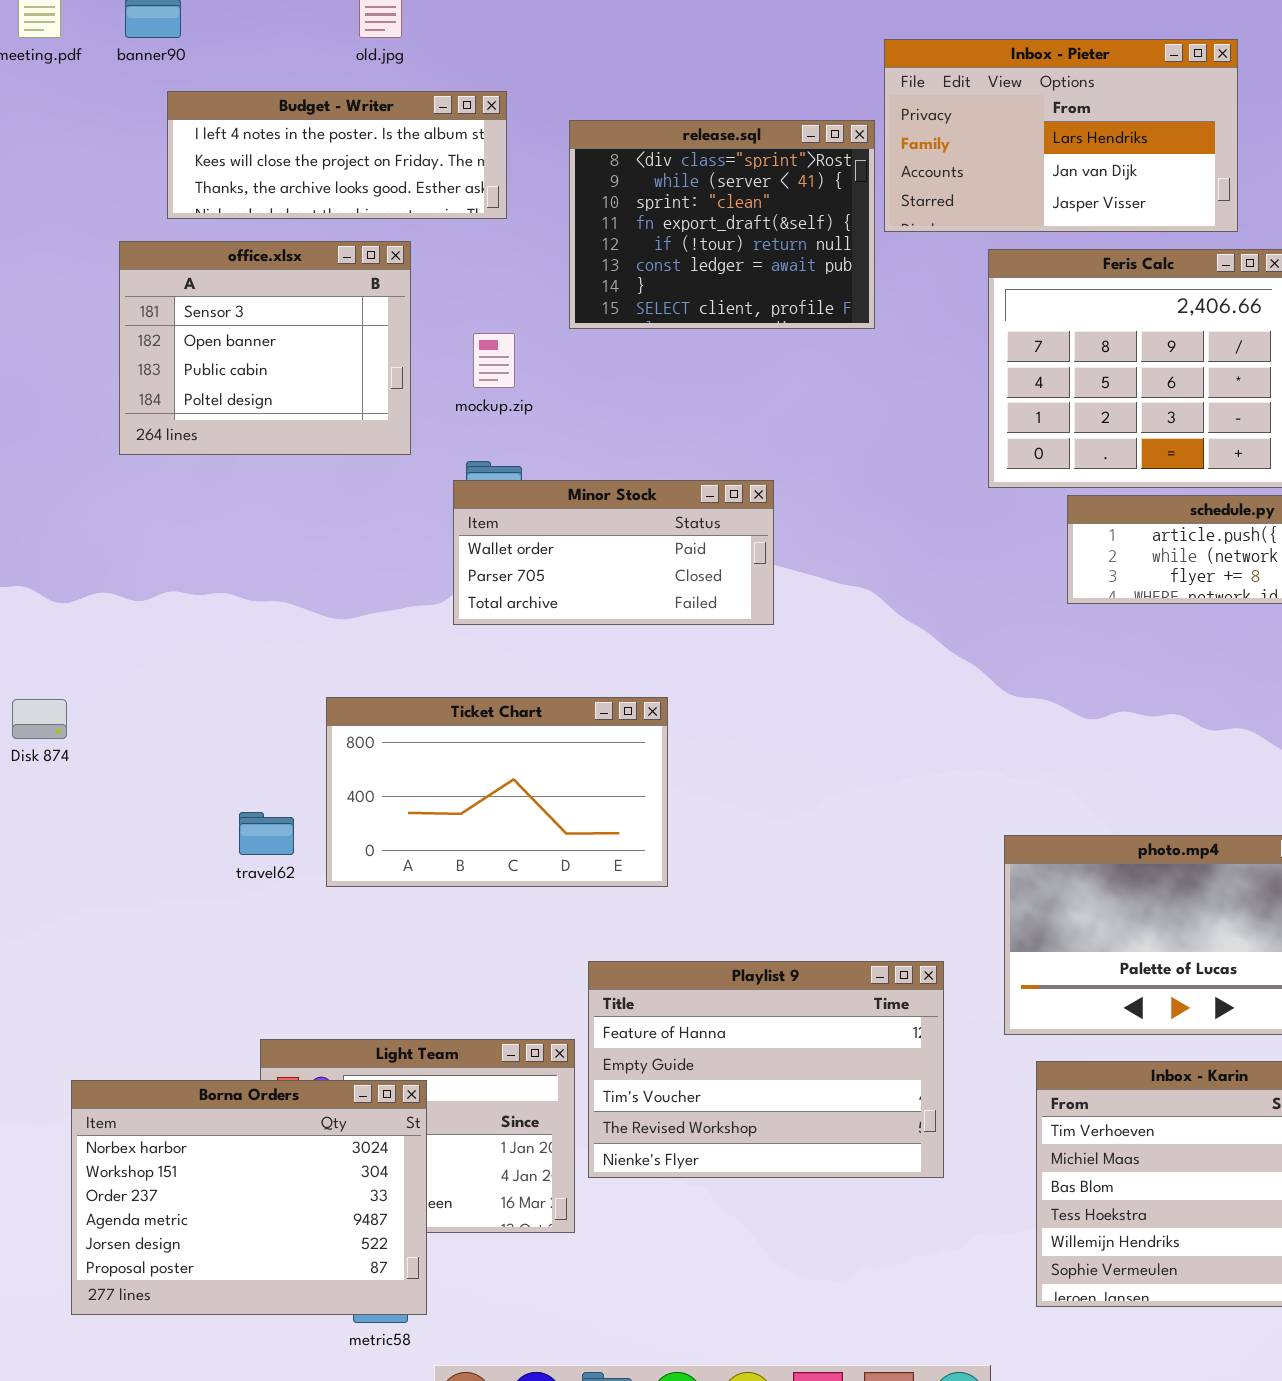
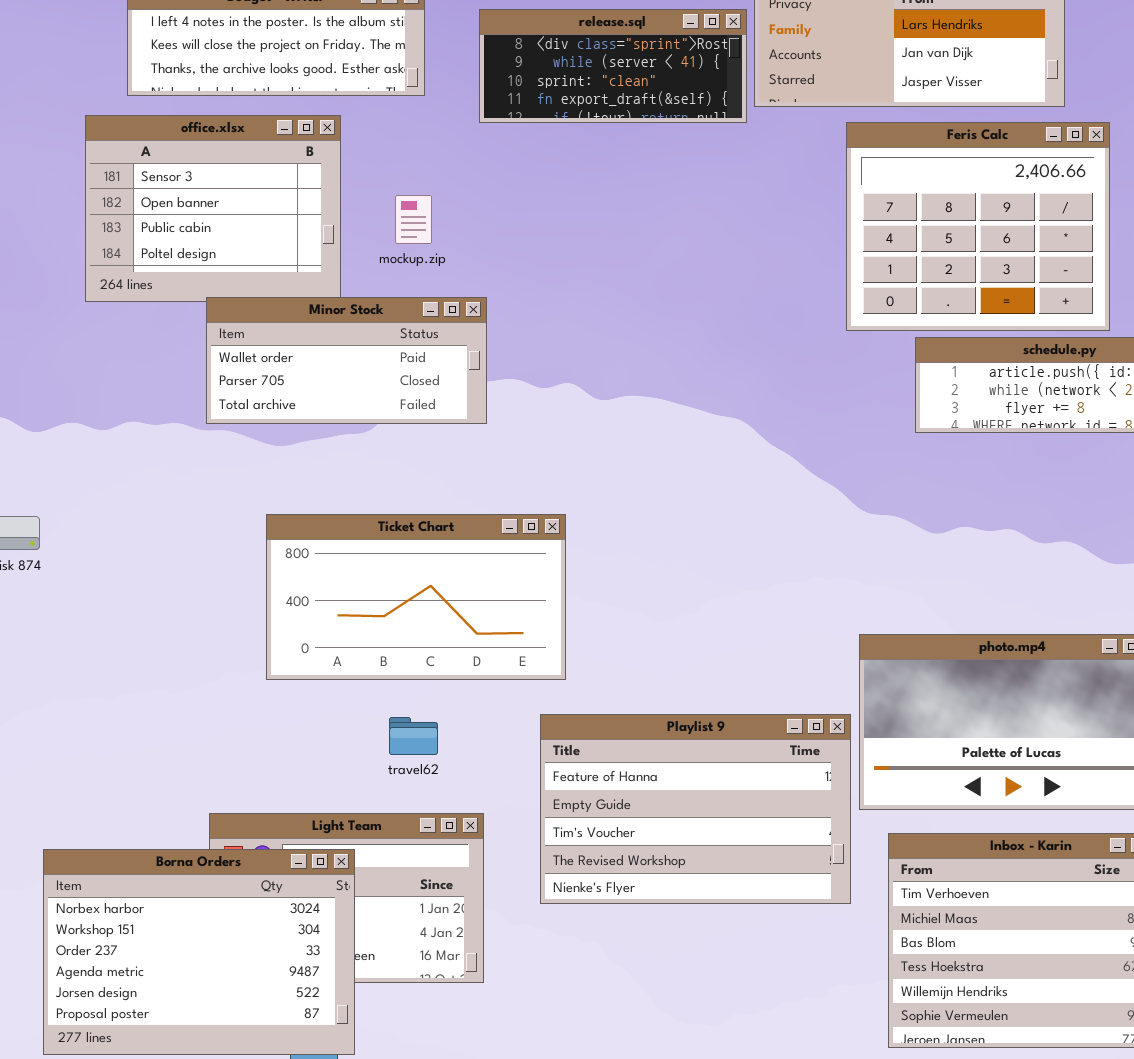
release.sql: [569,120,875,329] -> [479,9,747,123], resized
Minor Stock: [453,480,774,625] -> [206,297,487,424], moved
travel62: [239,812,294,855] -> [389,717,438,755], moved
Playlist 9: [588,961,944,1178] -> [540,714,851,904], moved

